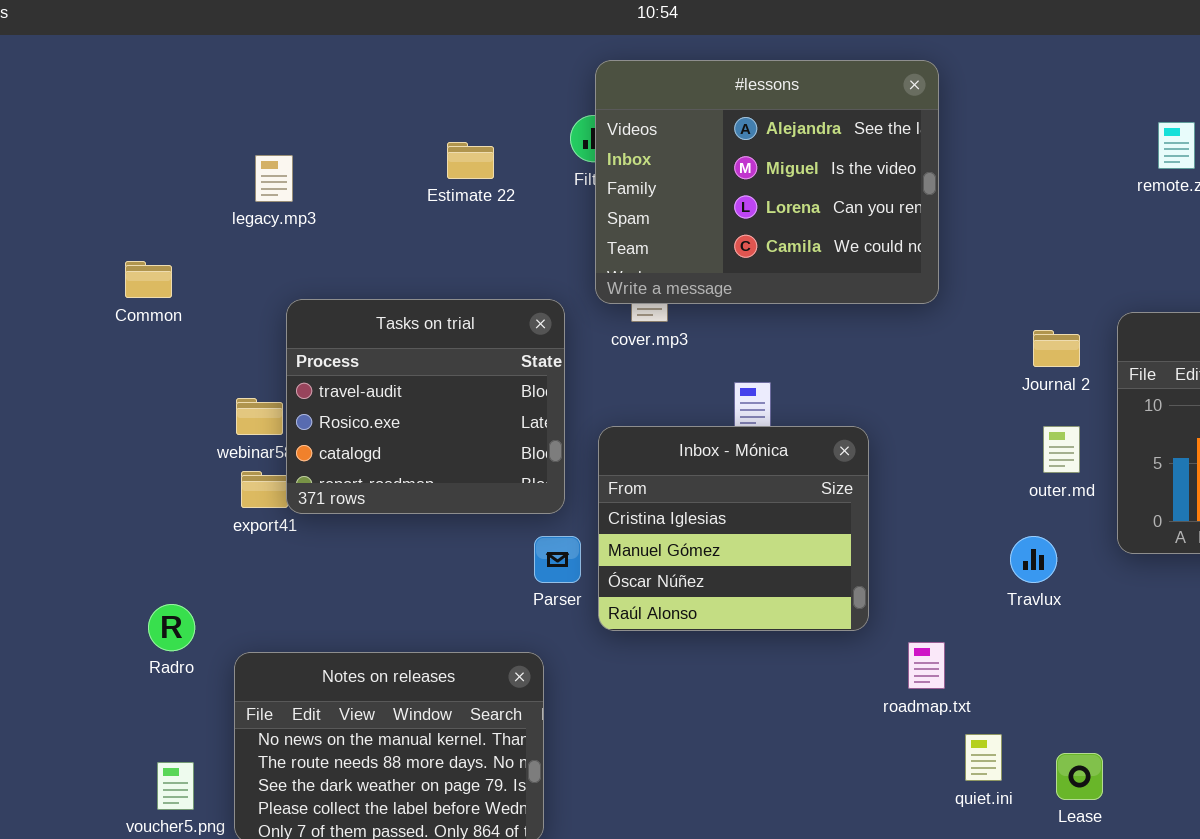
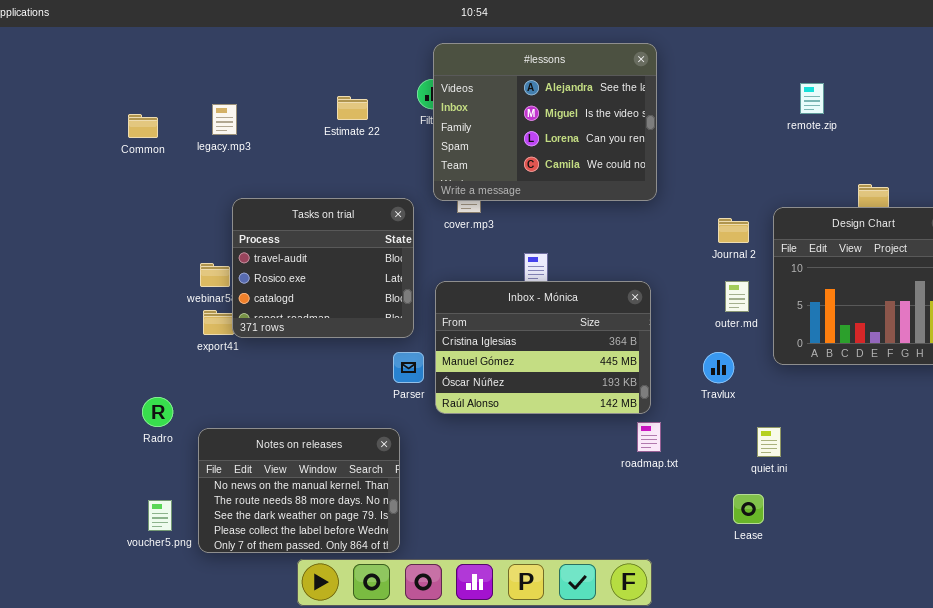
Common: [125,261,172,298] -> [128,114,158,138], moved
Inbox - Mónica: [598,426,869,631] -> [435,281,651,414], resized
quiet.ini: [965,734,1002,781] -> [757,427,781,457], moved

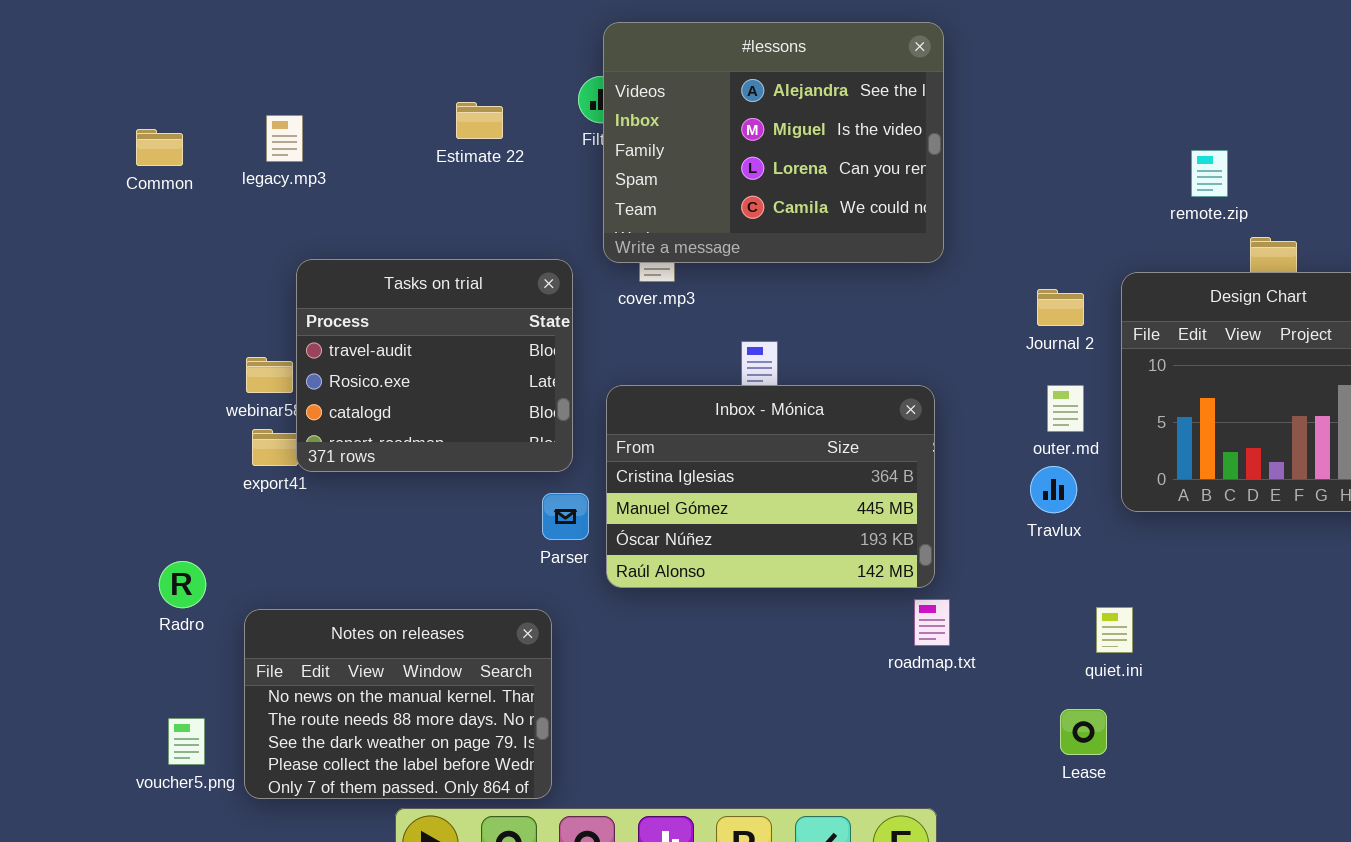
remote.zip: [800,83,824,114] -> [1191,150,1228,197], moved
Travlux: [703,352,734,383] -> [1030,466,1077,513], moved

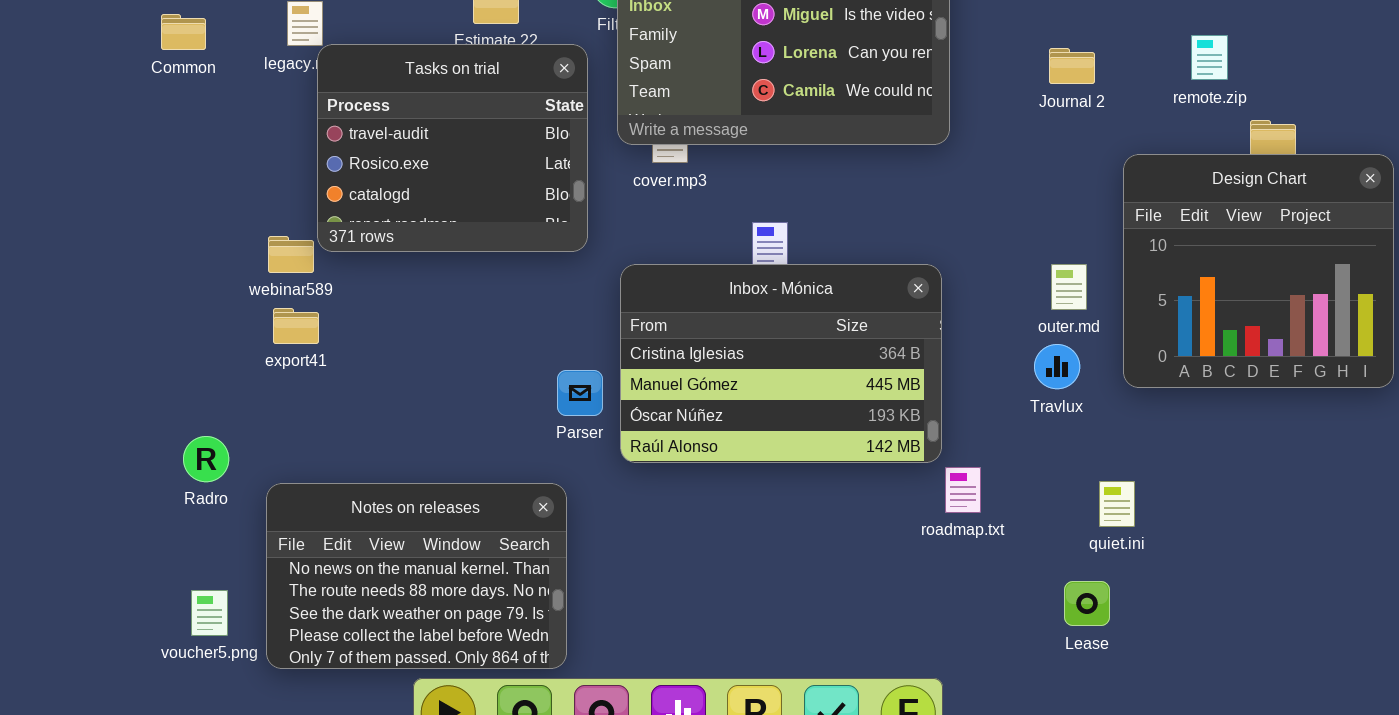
Tasks on trial: [296,259,573,472] -> [317,44,588,252], moved
Journal 2: [1037,289,1084,326] -> [1049,48,1095,84], moved
roadmap.txt: [914,599,950,646] -> [945,467,981,513], moved

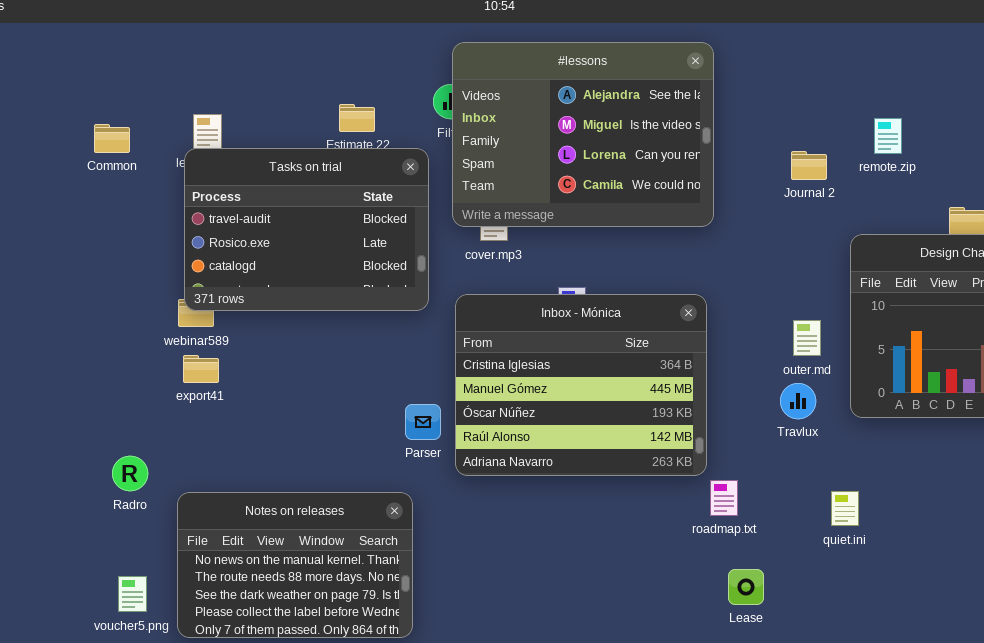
remote.zip: [1191,35,1228,80] -> [874,118,902,154], moved
Tasks on trial: [317,44,588,252] -> [184,148,429,311], resized
Inbox - Mónica: [620,264,942,463] -> [455,294,707,476], resized
Lease: [1064,581,1110,626] -> [728,569,764,605], moved

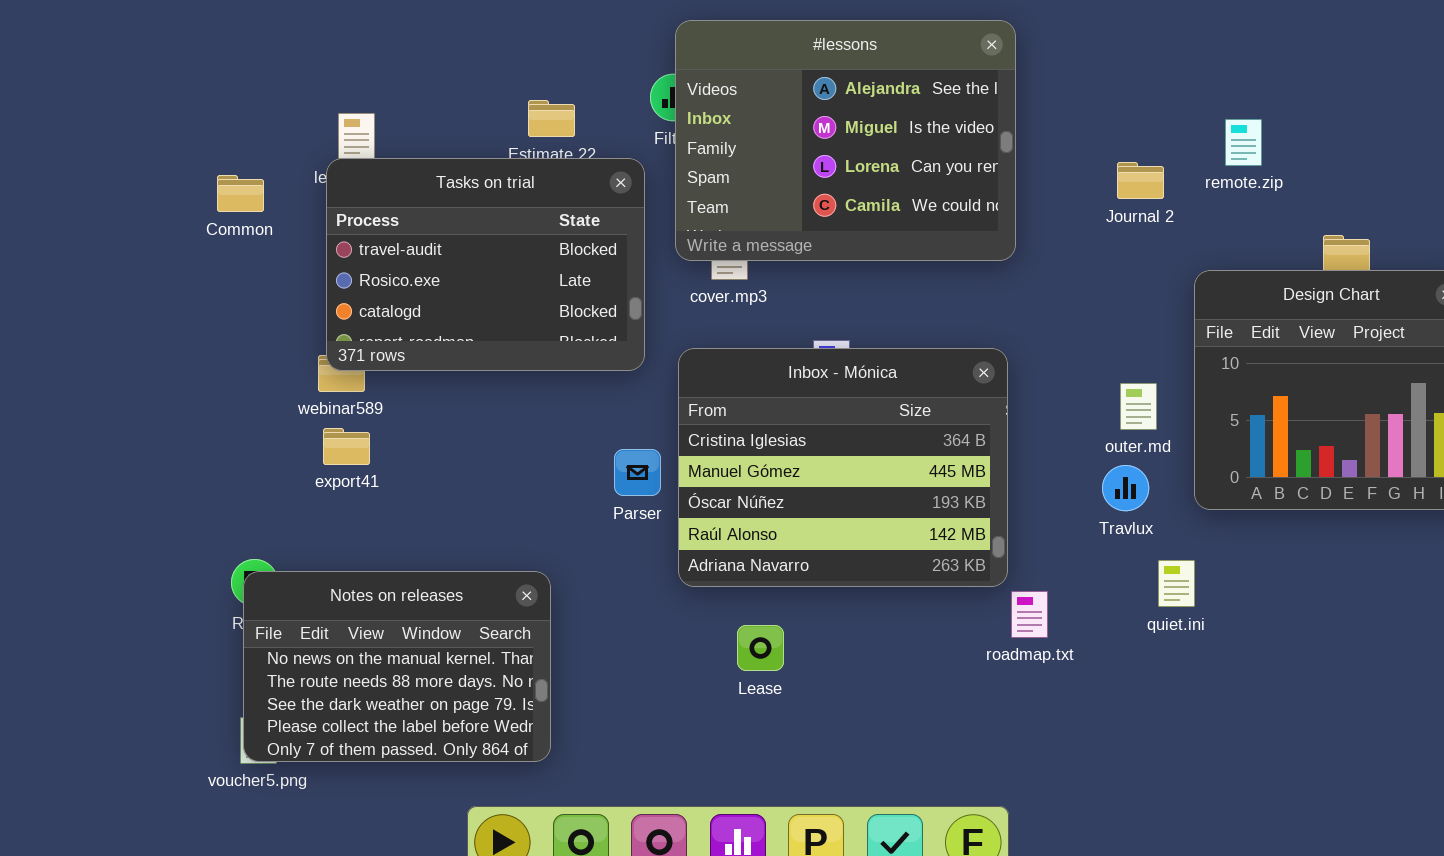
Common: [94,124,130,153] -> [217,175,264,212], moved
Parser: [405,404,441,440] -> [614,449,661,496], moved
quiet.ini: [831,491,859,526] -> [1158,560,1195,607], moved
Notes on releases: [177,492,413,638] -> [243,571,551,762], moved
Lease: [728,569,764,605] -> [737,625,784,671], moved

